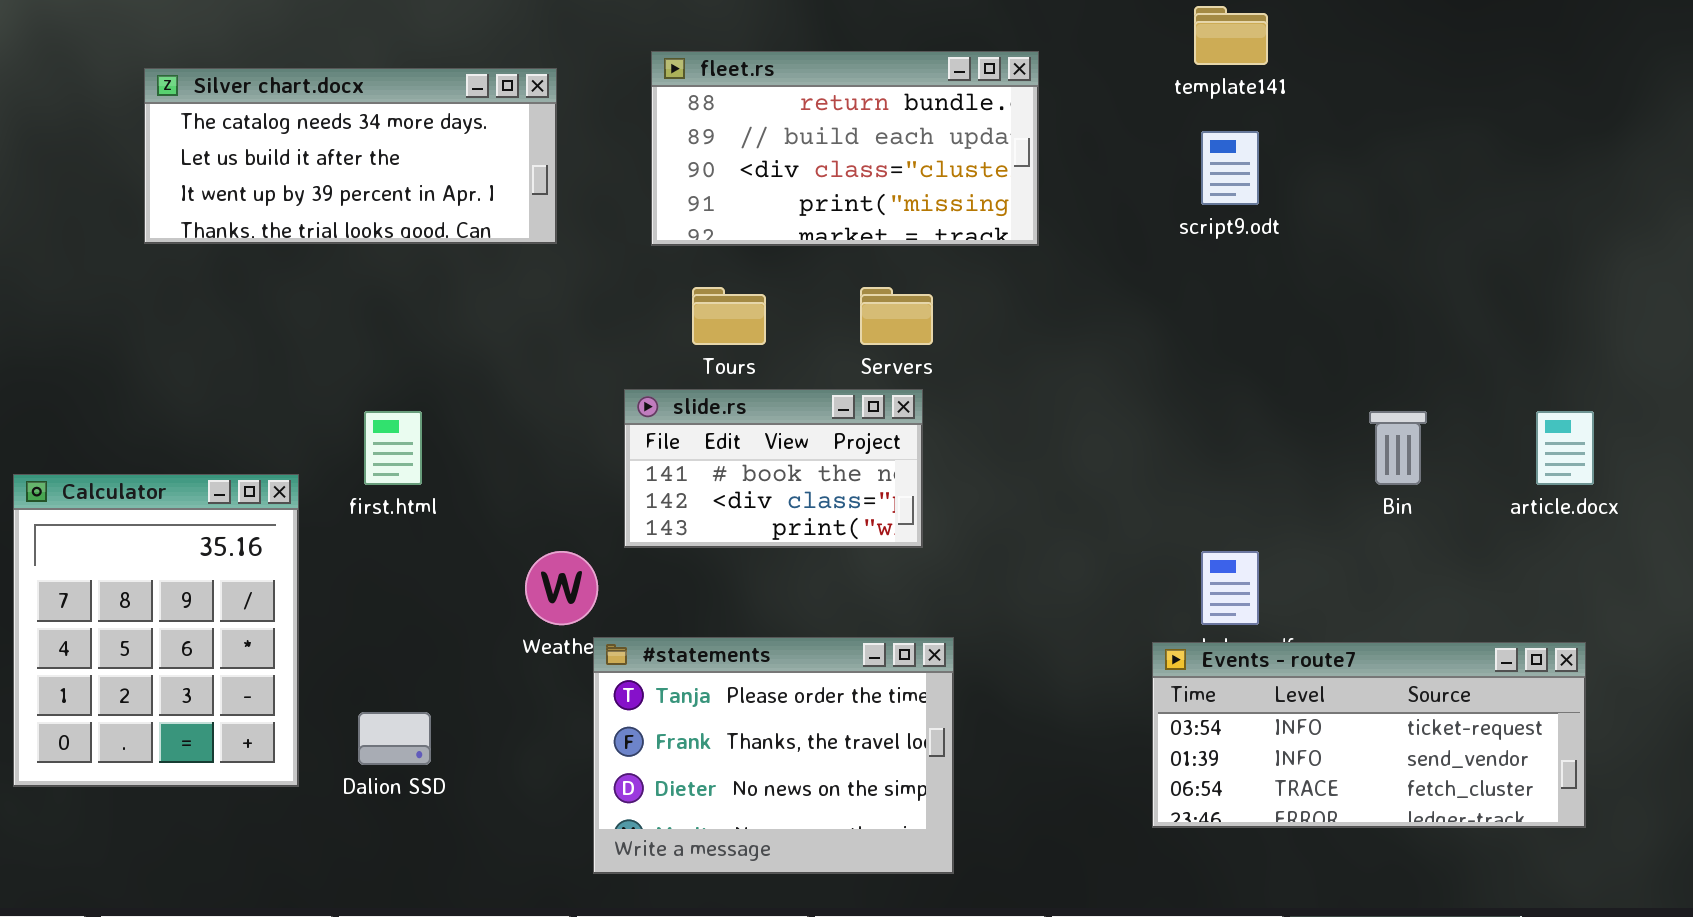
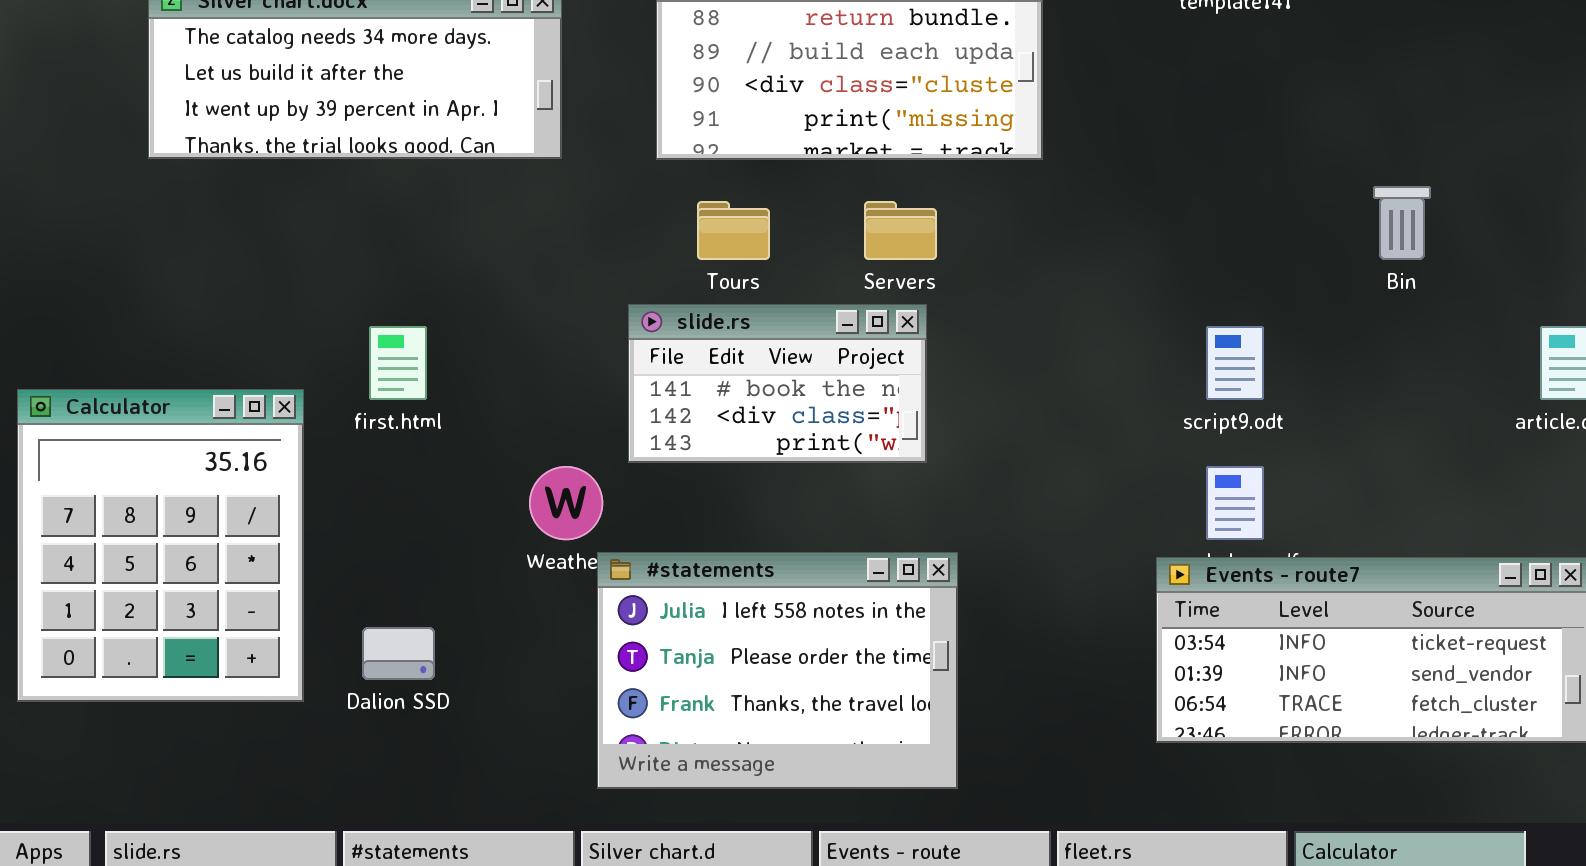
script9.odt: [1201,131,1259,205] -> [1206,326,1264,400], moved
Bin: [1369,411,1427,485] -> [1373,186,1431,260], moved
#statements: [593,637,954,874] -> [597,552,958,789], scrolled up 1 row

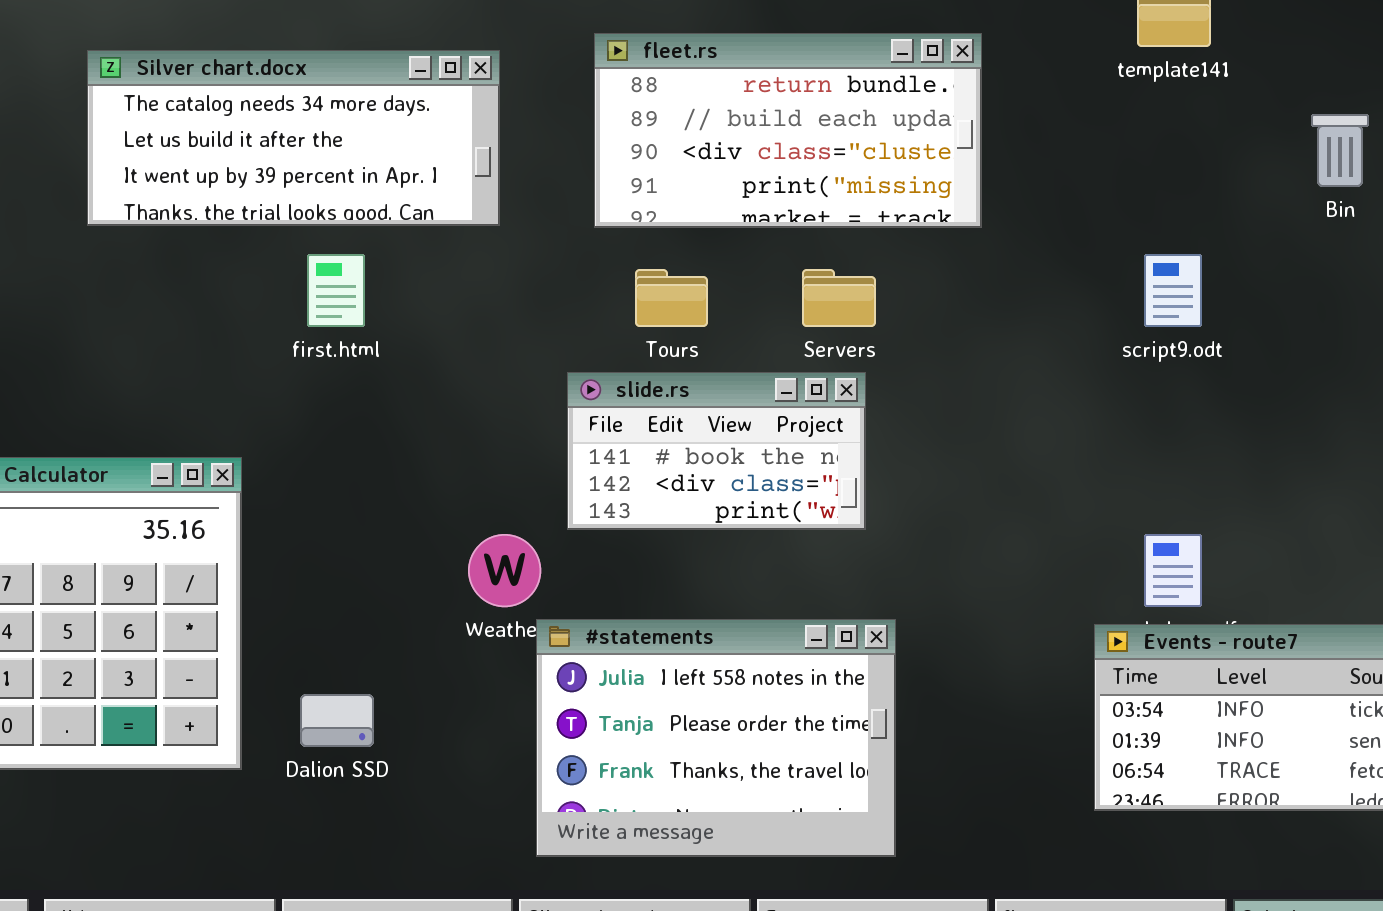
Bin: [1373,186,1431,260] -> [1311,114,1369,187], moved
first.html: [369,326,427,400] -> [307,254,365,327], moved
script9.odt: [1206,326,1264,400] -> [1144,254,1202,327], moved

